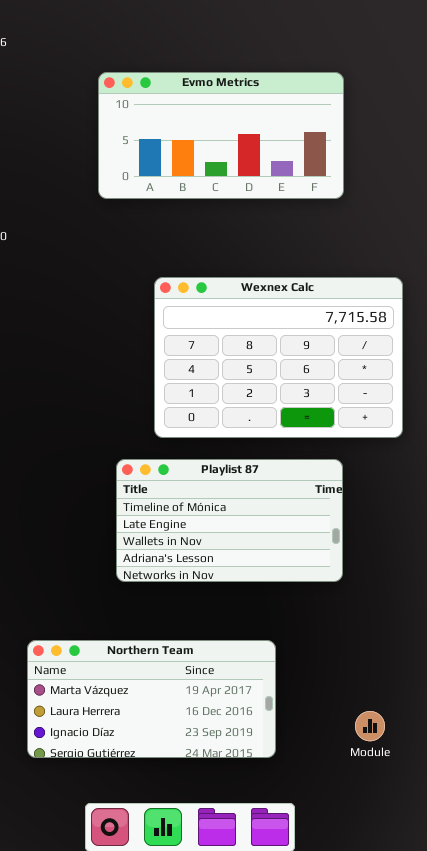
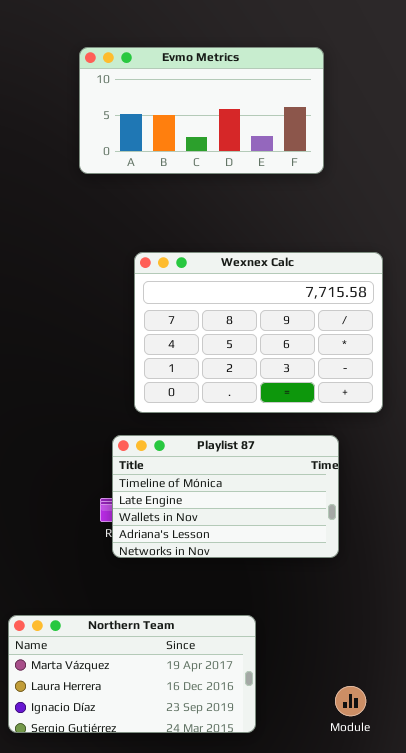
Playlist 87: [116,459,343,582] -> [112,435,339,558], moved

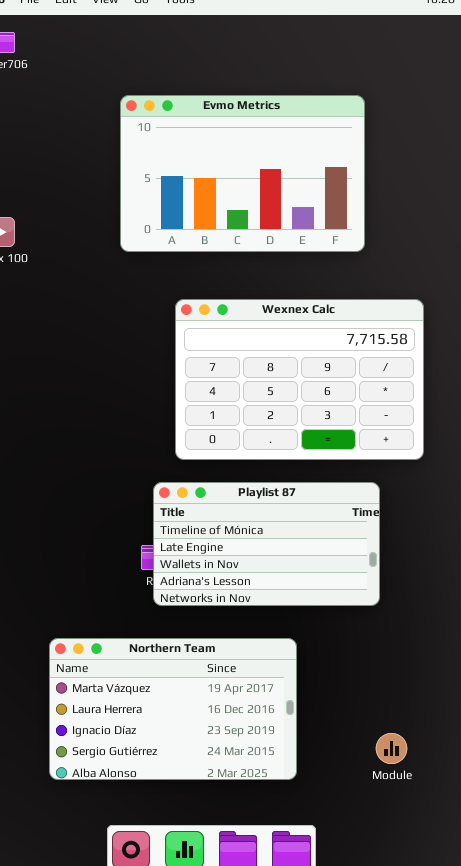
Evmo Metrics: [79,47,324,174] -> [120,95,365,252], resized
Northern Team: [8,615,256,733] -> [49,638,297,780], resized

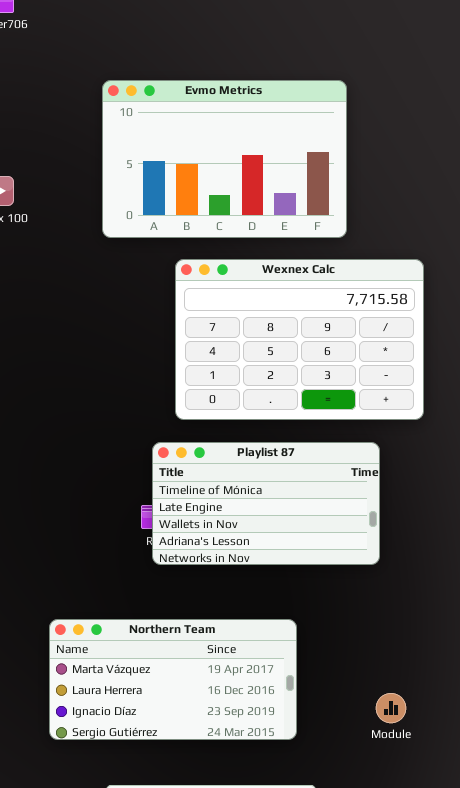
Evmo Metrics: [120,95,365,252] -> [102,80,347,238], moved
Northern Team: [49,638,297,780] -> [49,619,297,740], resized

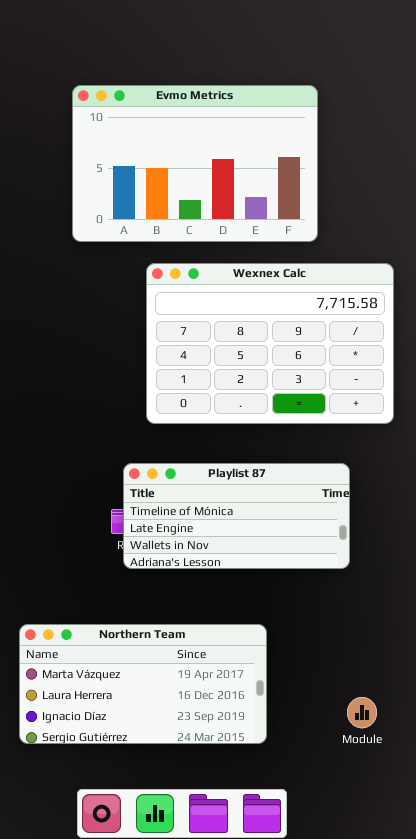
Playlist 87: [152,442,380,565] -> [123,463,350,569], resized

